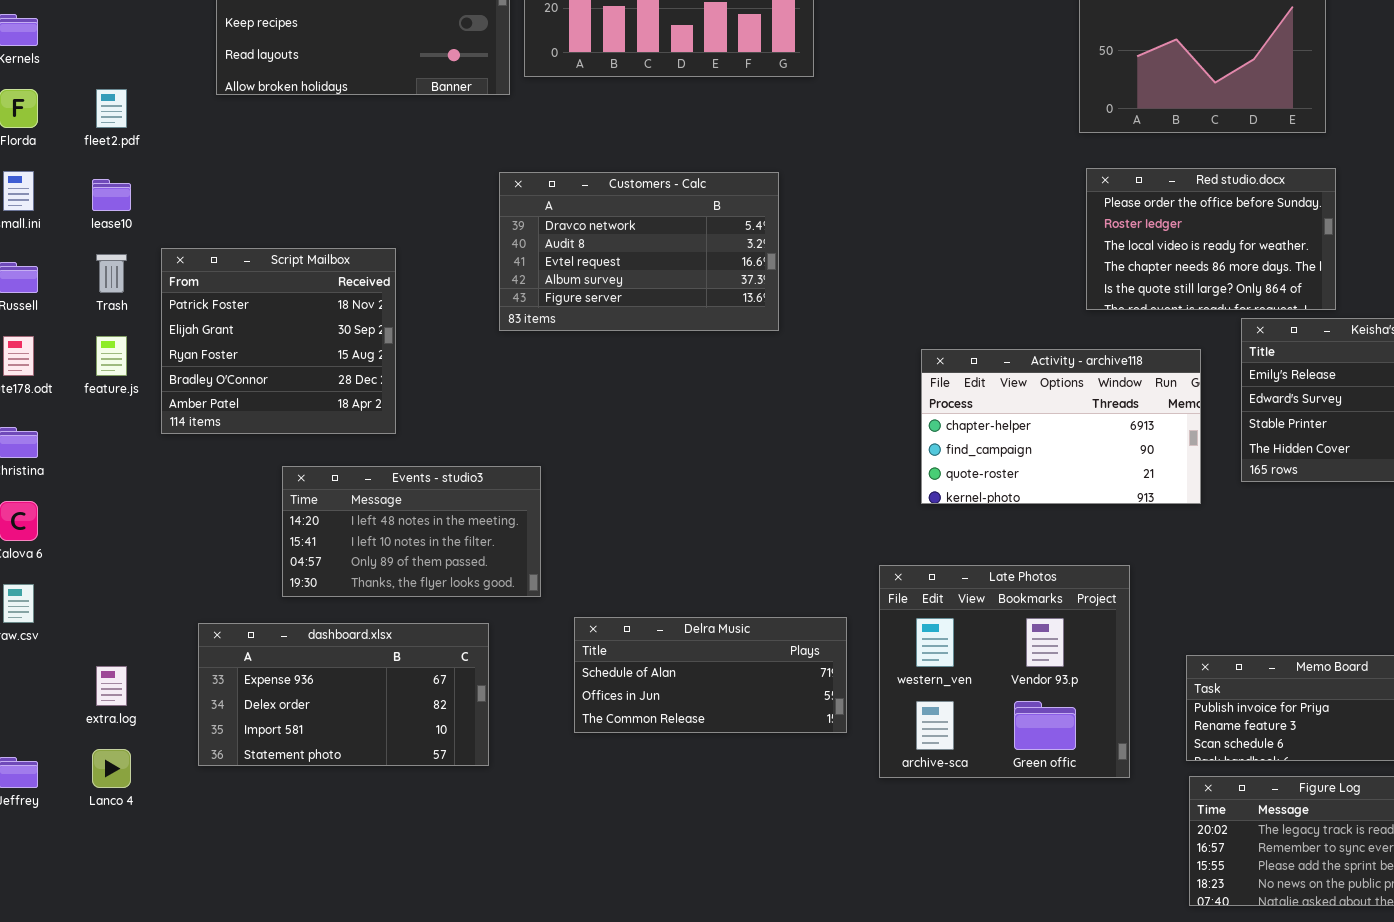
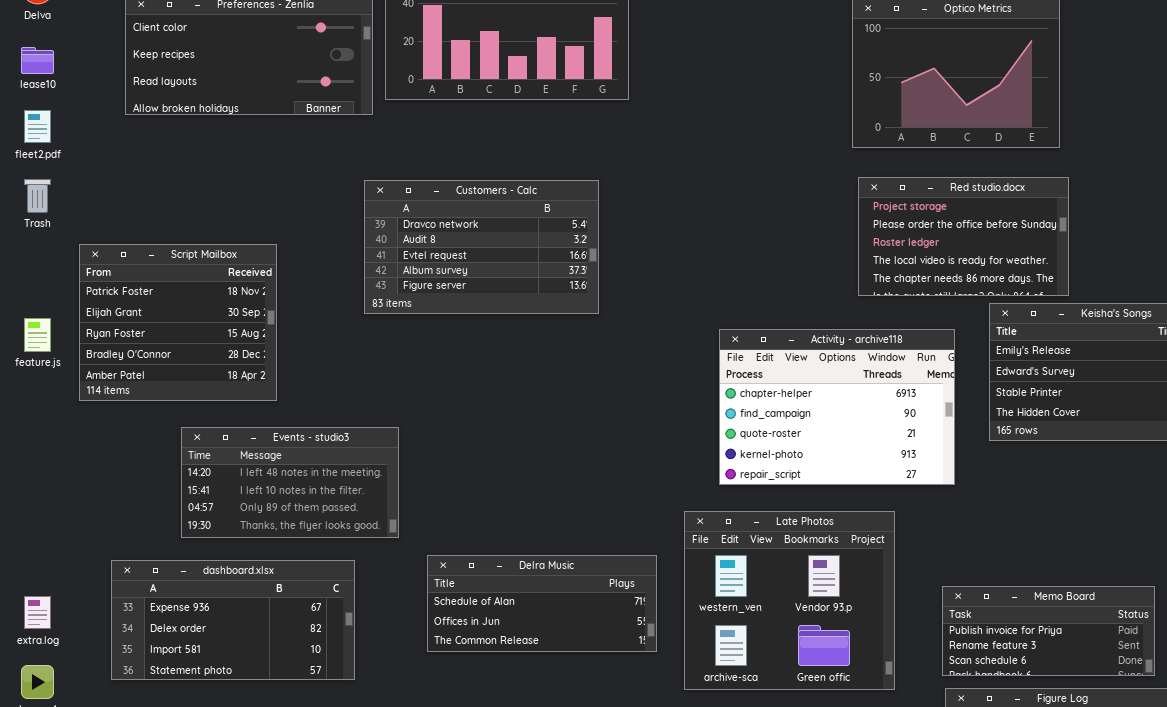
Red studio.docx: [1086,168,1336,310] -> [858,177,1069,296], scrolled up 1 row
lease10: [92,179,131,211] -> [21,47,54,74], moved
Trash: [96,254,127,293] -> [24,179,51,213], moved
Activity - archive118: [921,349,1201,504] -> [719,329,955,485], resized

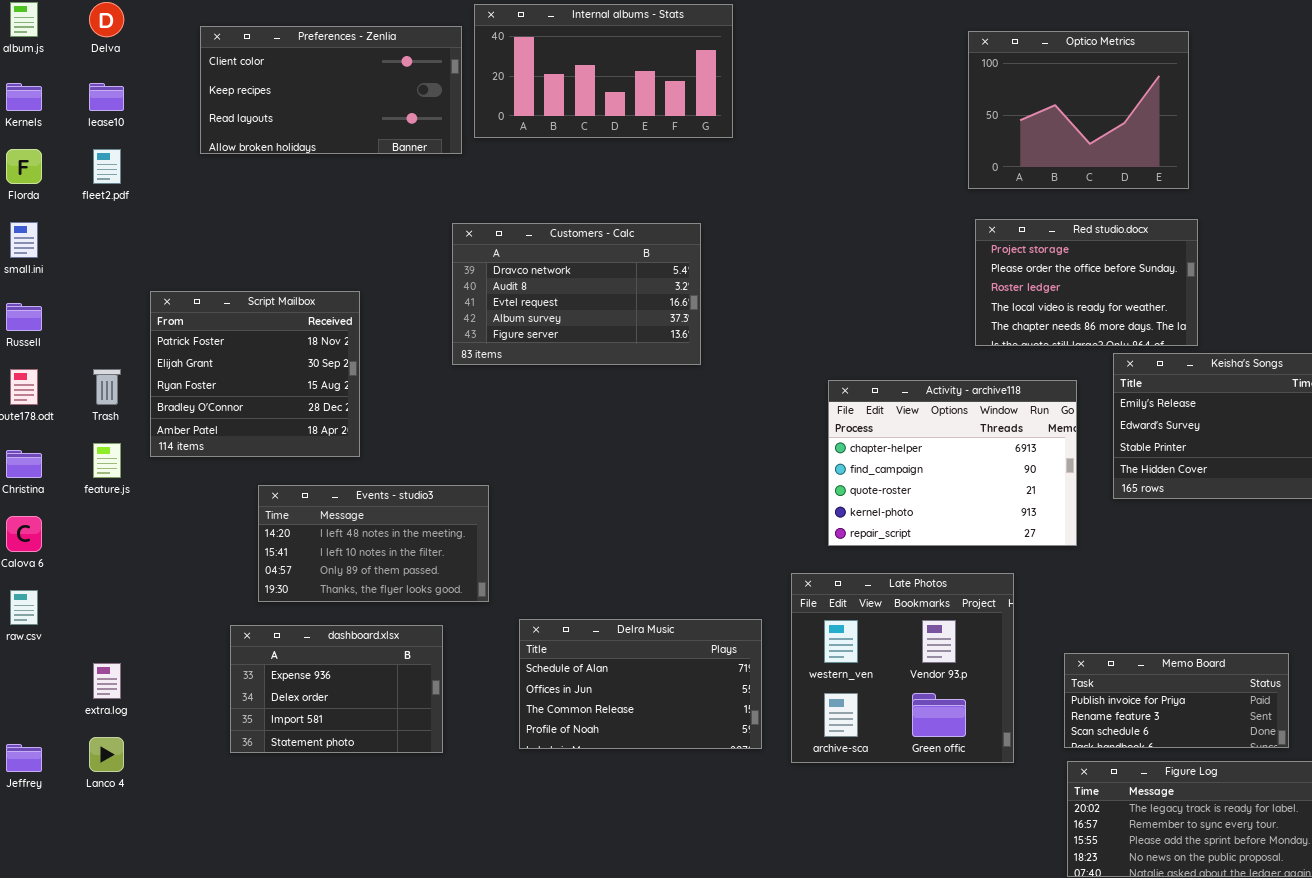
Trash: [24,179,51,213] -> [93,369,121,405], moved
feature.js: [24,318,51,352] -> [93,443,121,478], moved
Delra Music: [427,555,657,652] -> [519,619,762,749], resized
dashboard.xlsx: [111,560,355,680] -> [230,625,443,753], resized

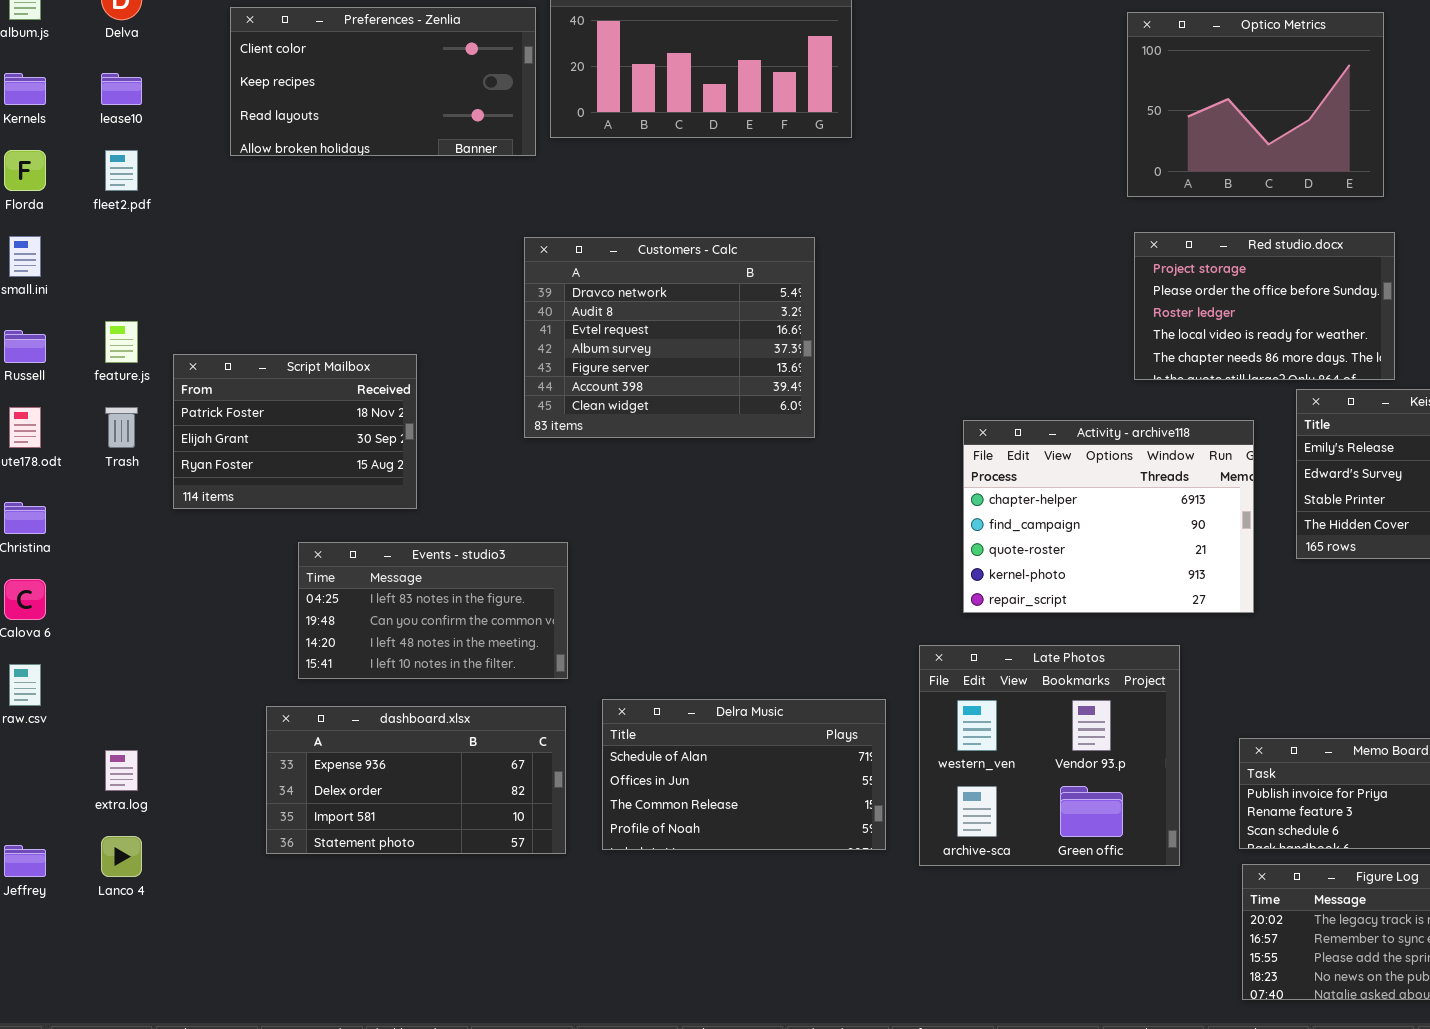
Customers - Calc: [452,223,701,365] -> [524,237,815,438], resized
Script Mailbox: [150,291,360,457] -> [173,354,417,509], resized
feature.js: [93,443,121,478] -> [105,321,138,363], moved
Events - studio3: [258,485,489,602] -> [298,542,568,679], scrolled up 2 rows
dashboard.xlsx: [230,625,443,753] -> [266,706,566,854], resized

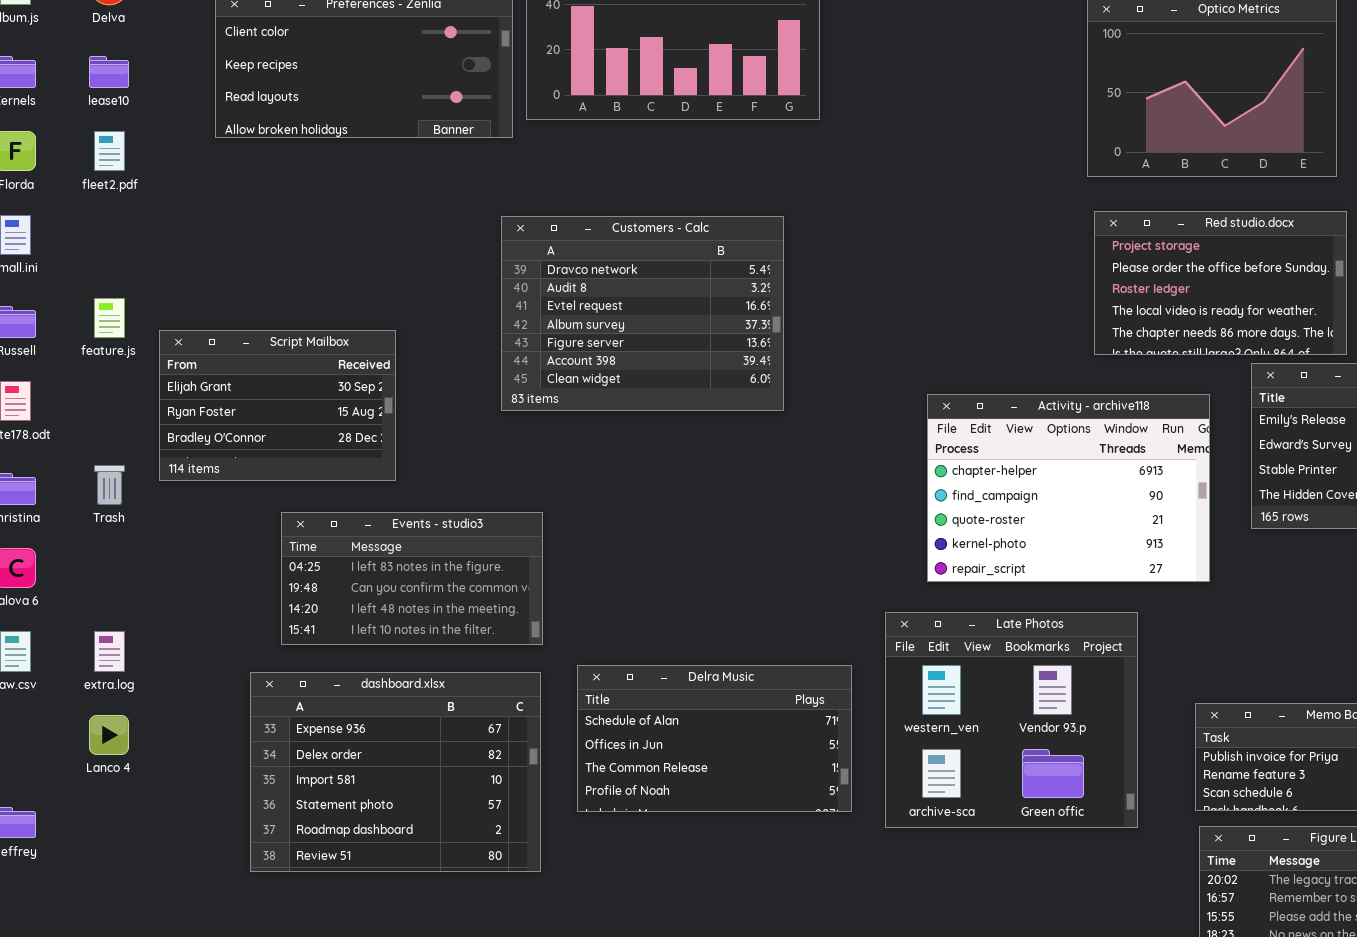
Script Mailbox: [173,354,417,509] -> [159,330,396,481], scrolled down 1 row
Trash: [105,407,138,448] -> [94,465,125,505], moved
dashboard.xlsx: [266,706,566,854] -> [250,672,541,872], resized
extra.log: [105,750,138,791] -> [94,631,125,672], moved
Lanco 4: [101,836,142,877] -> [89,715,129,755], moved

